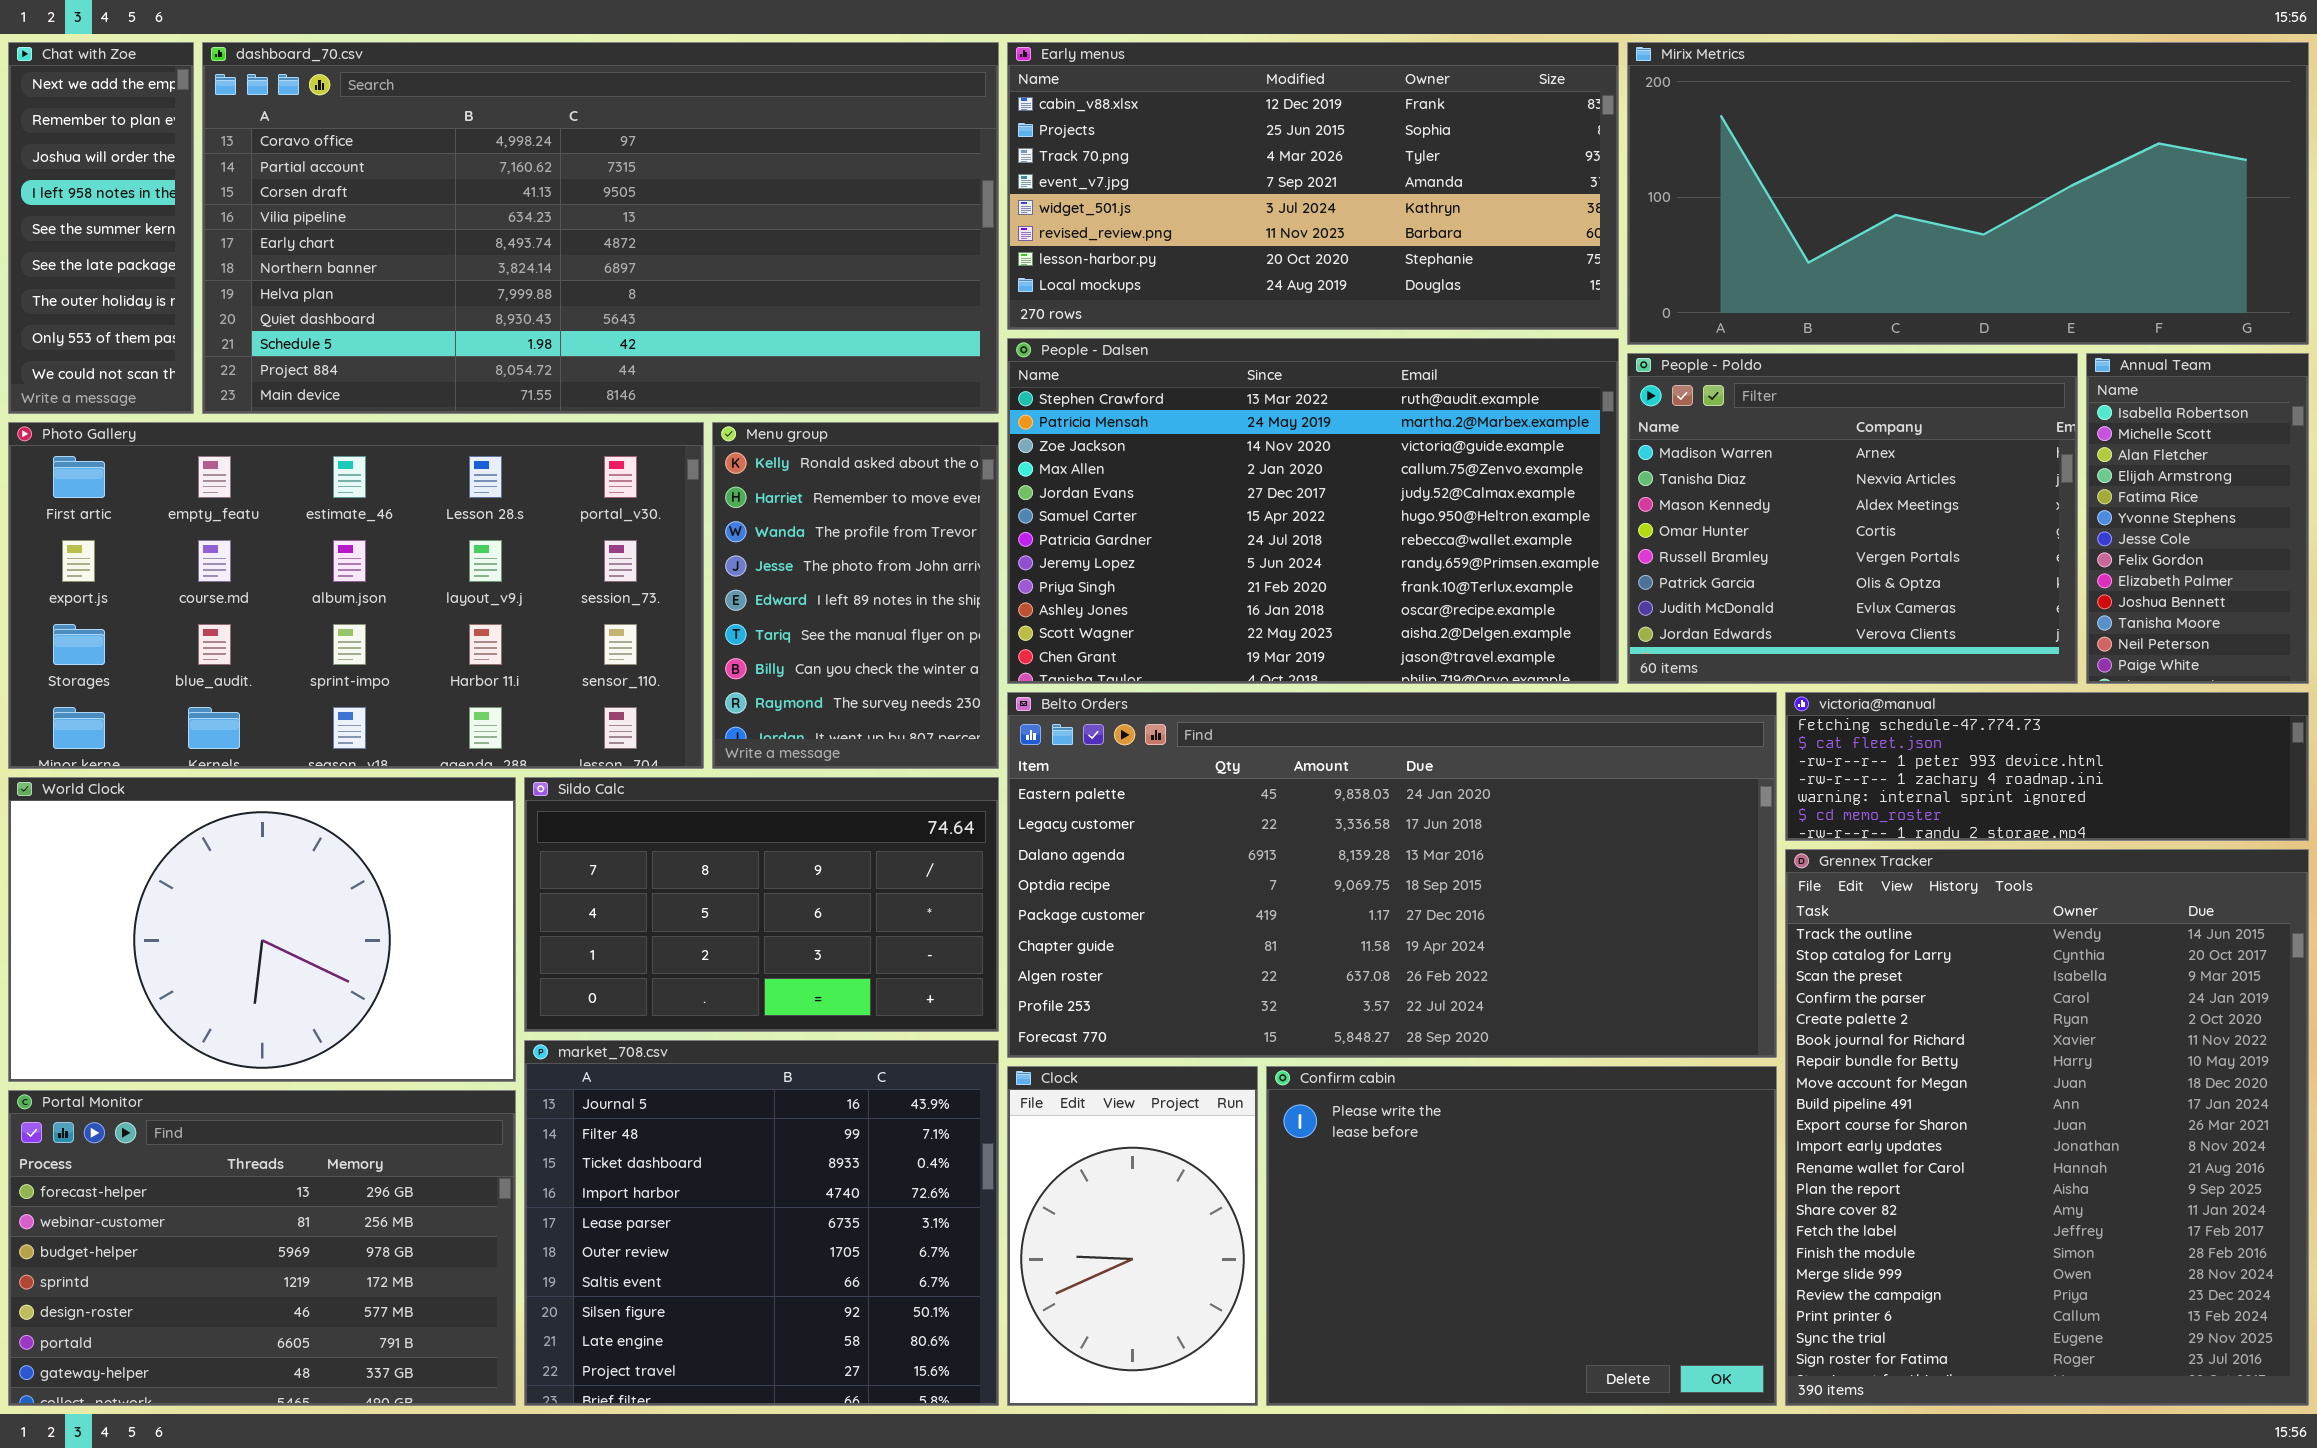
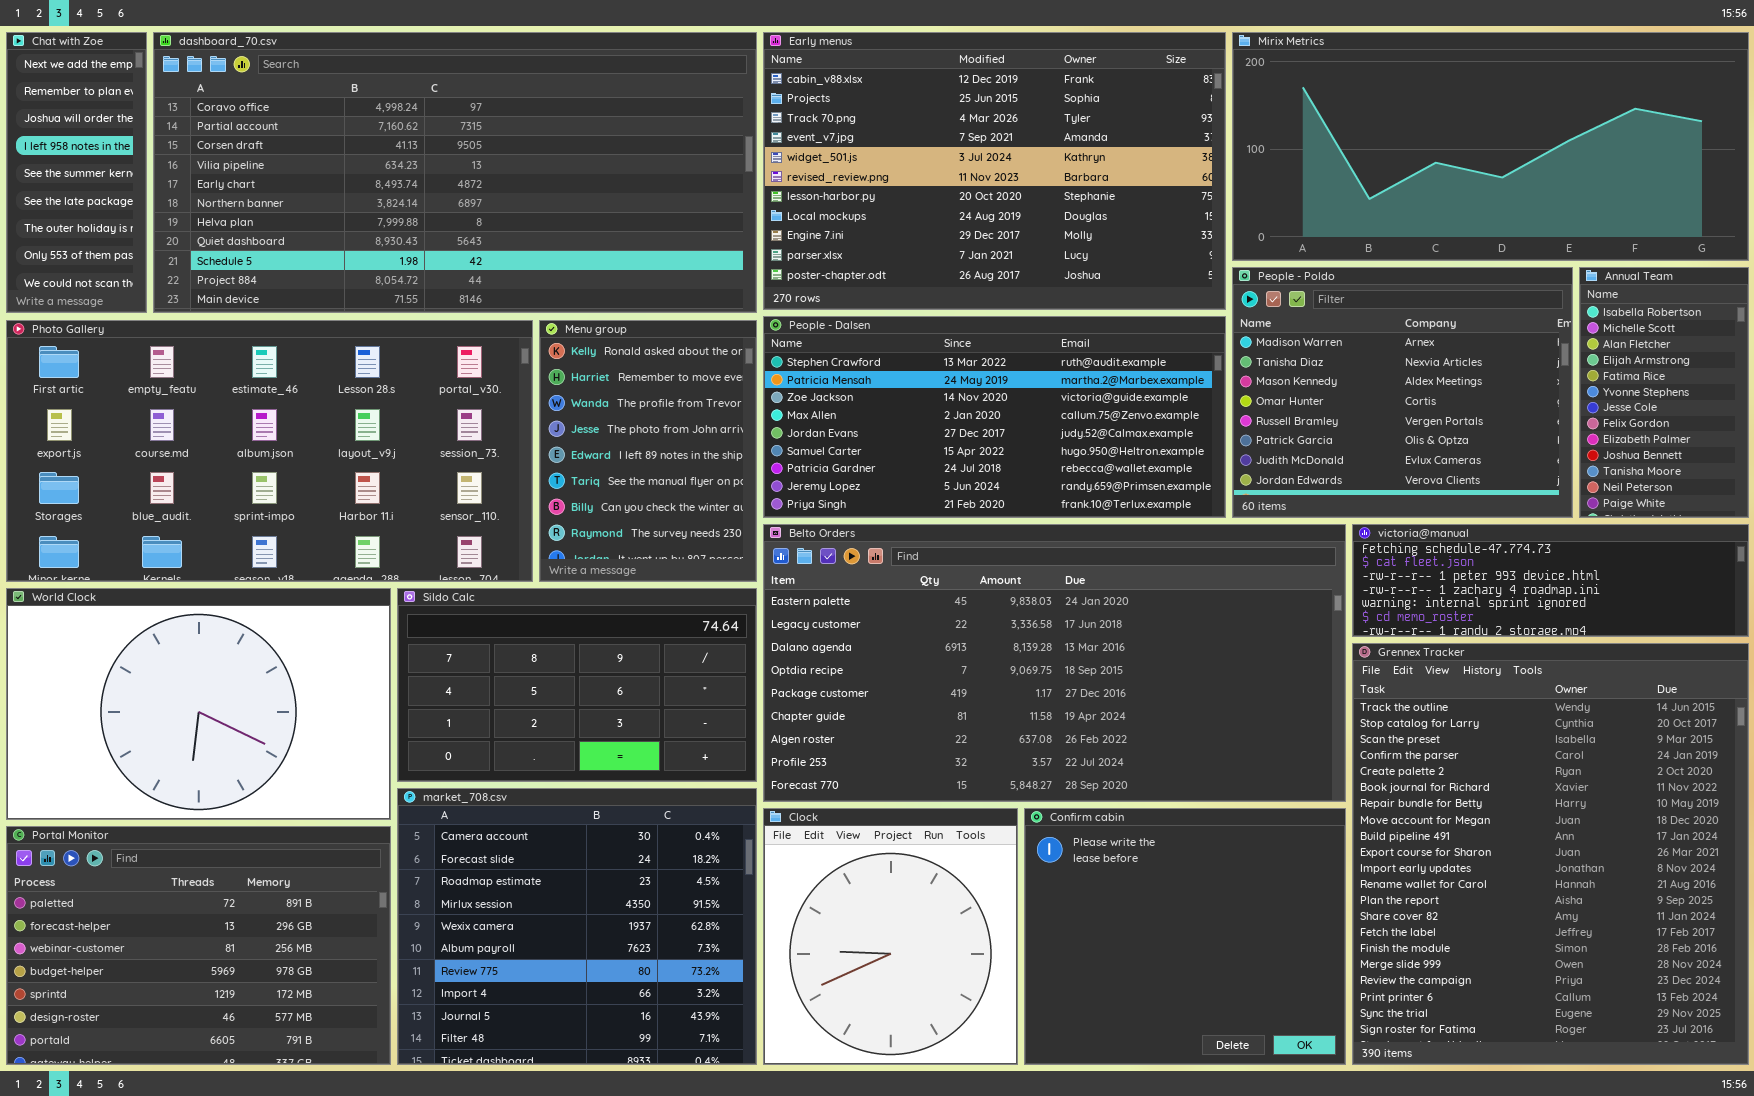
Early menus: [1007,42,1619,330] -> [763,32,1226,310], resized
People - Dalsen: [1007,338,1619,684] -> [763,316,1226,518], resized
market_708.csv: [524,1040,999,1406] -> [397,788,757,1065], scrolled up 8 rows
Clock: [1007,1066,1258,1406] -> [763,808,1018,1065], resized
Confirm cabin: [1266,1066,1777,1406] -> [1024,808,1346,1065], resized
Portal Monitor: [8,1090,516,1406] -> [6,826,391,1065], scrolled up 1 row

